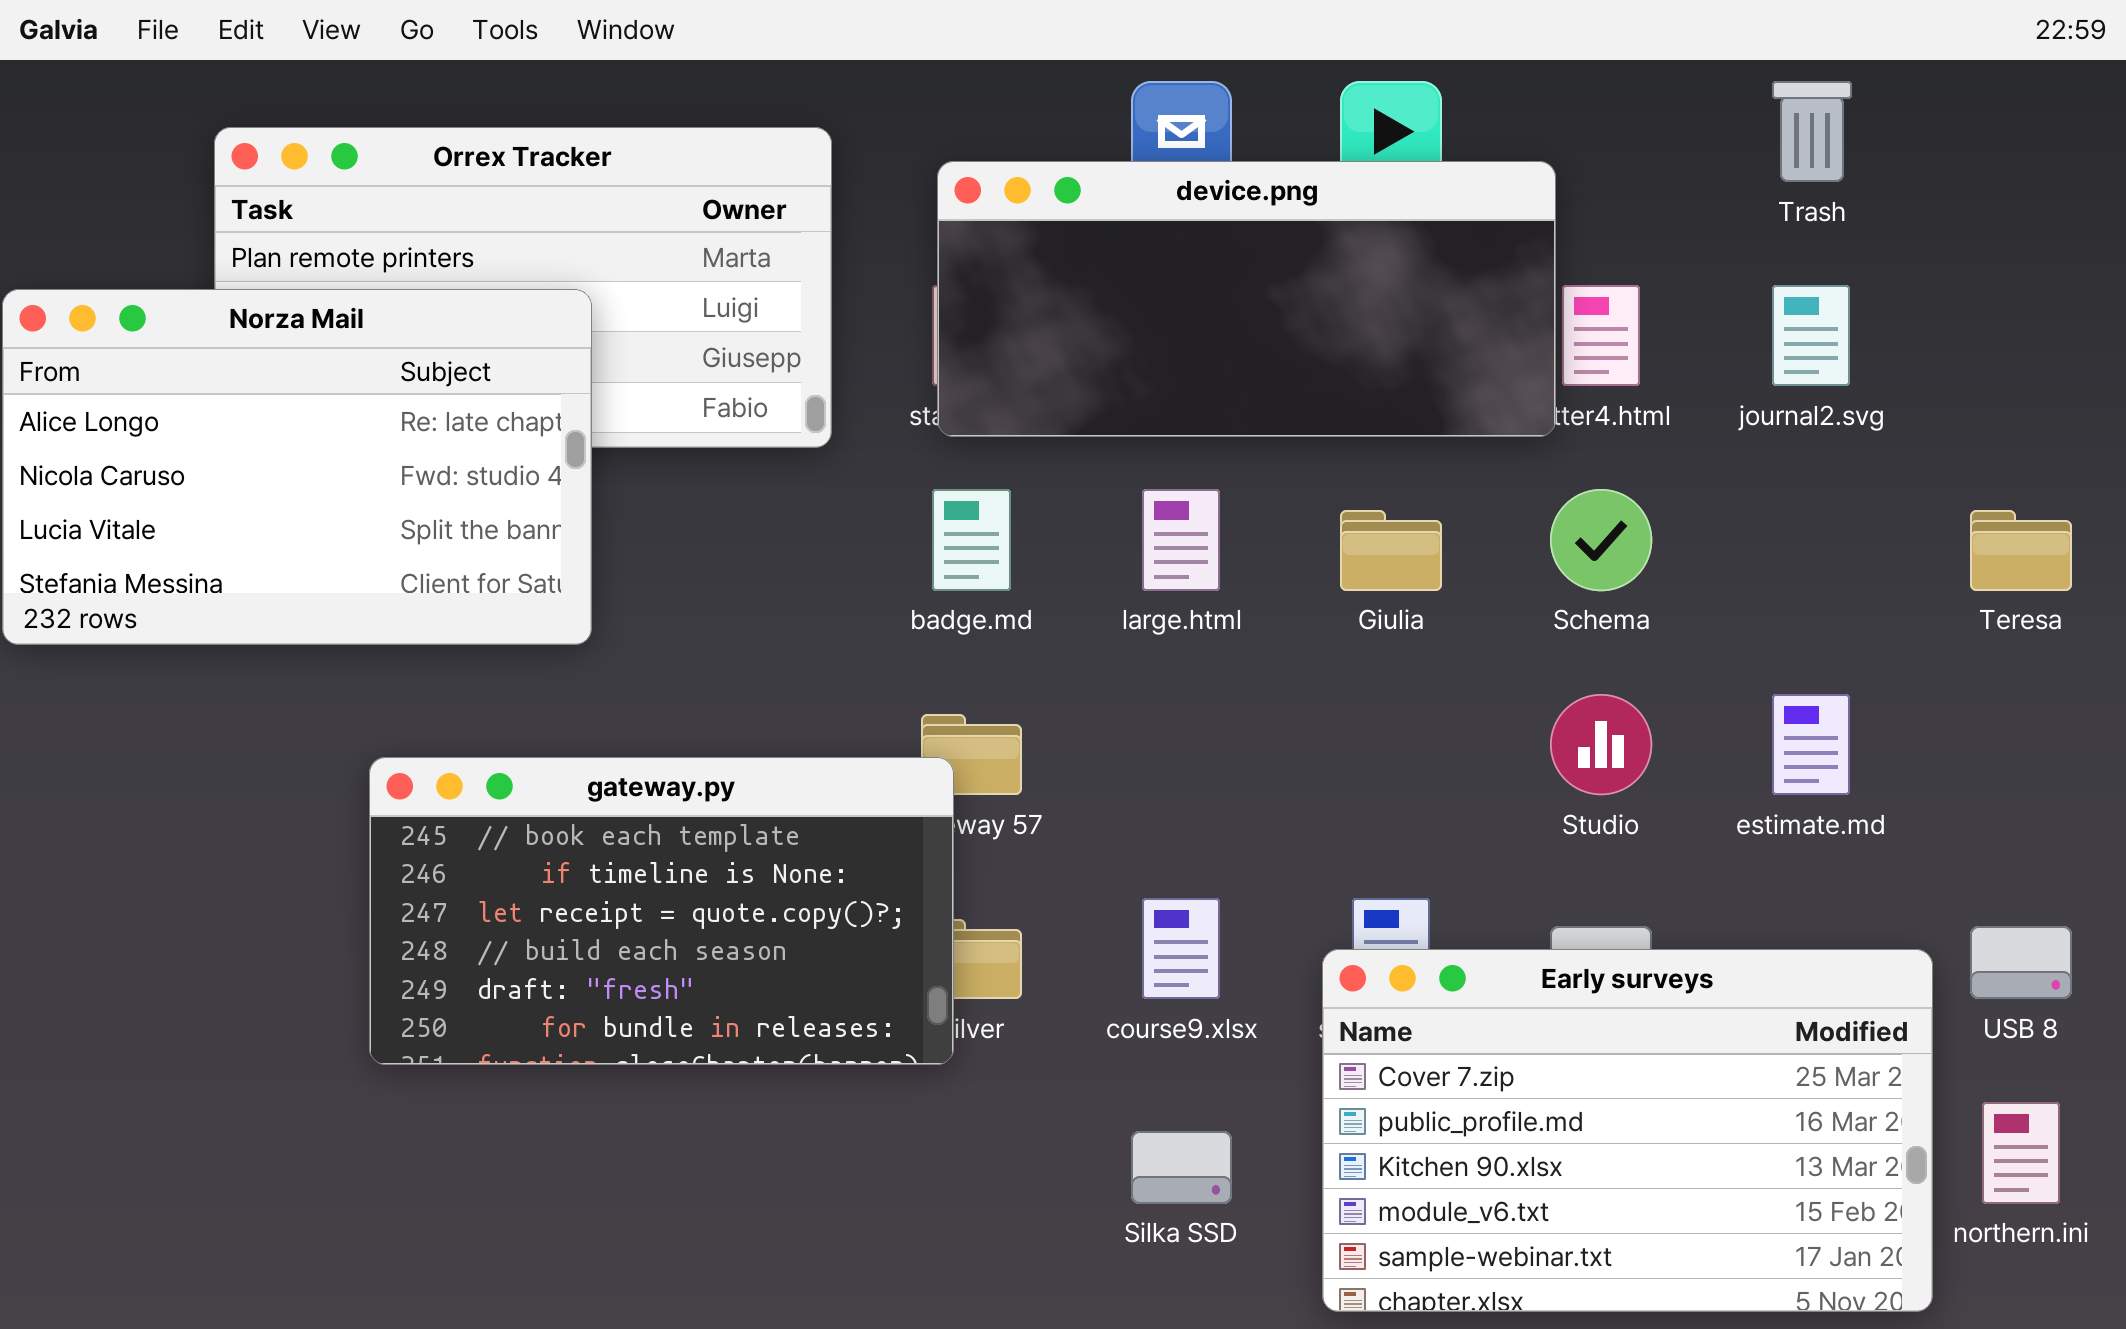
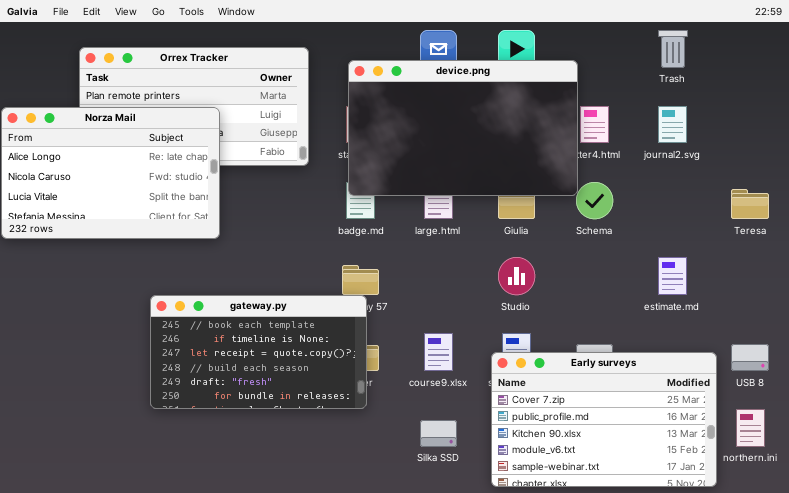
device.png: [937,161,1556,437] -> [348,60,578,196], resized
Studio: [1550,694,1652,795] -> [498,257,535,295], moved
gateway.py: [369,757,954,1065] -> [150,295,367,409], moved

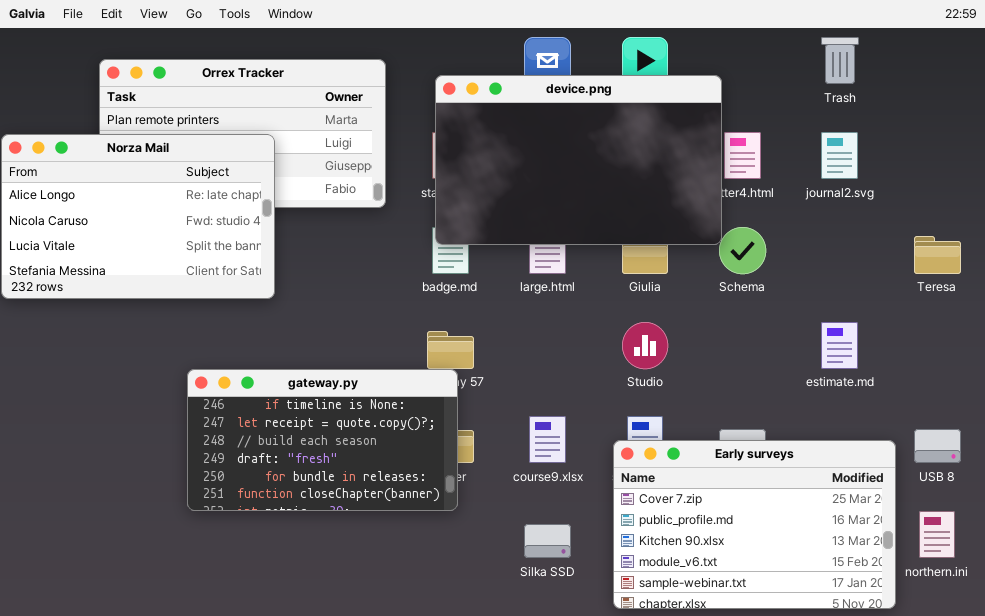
gateway.py: [150,295,367,409] -> [187,369,458,511], scrolled down 1 row

